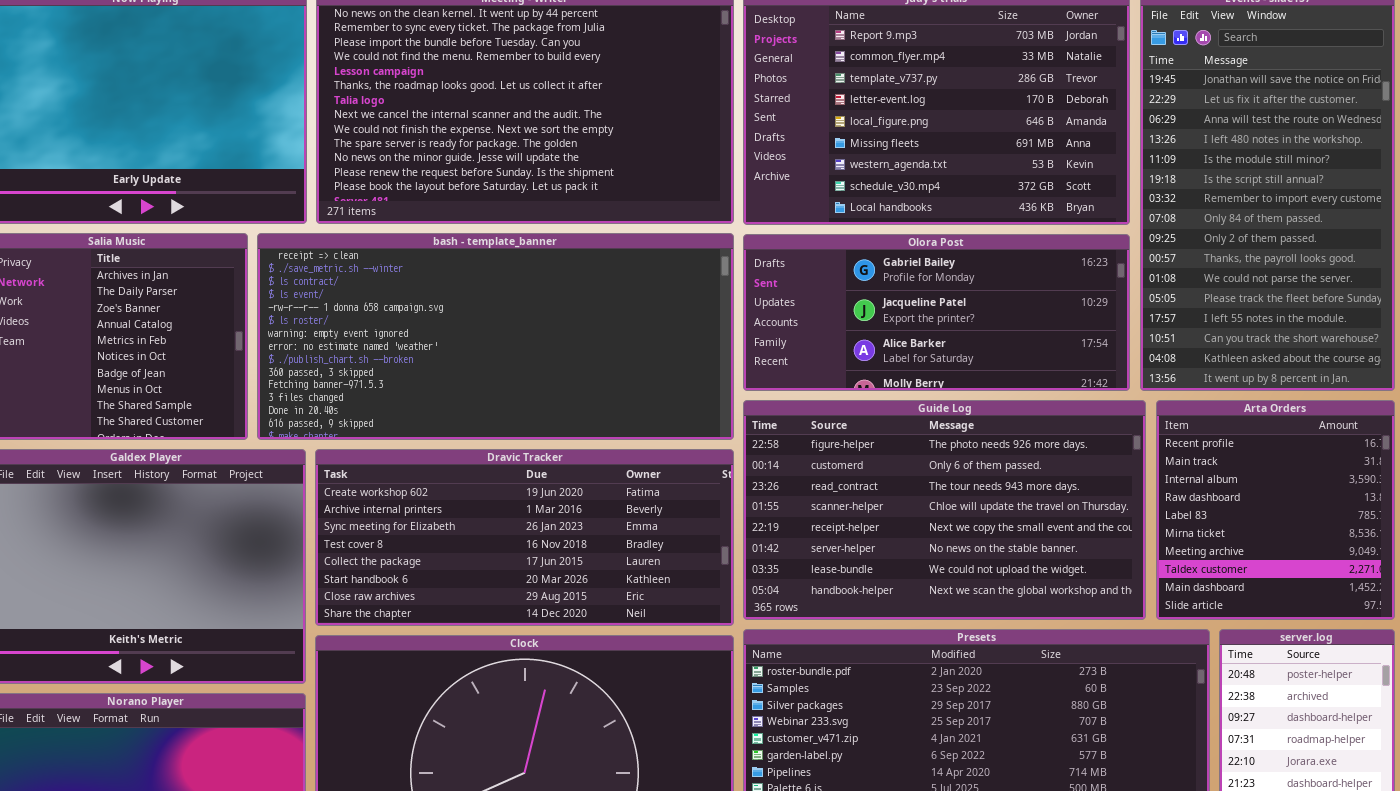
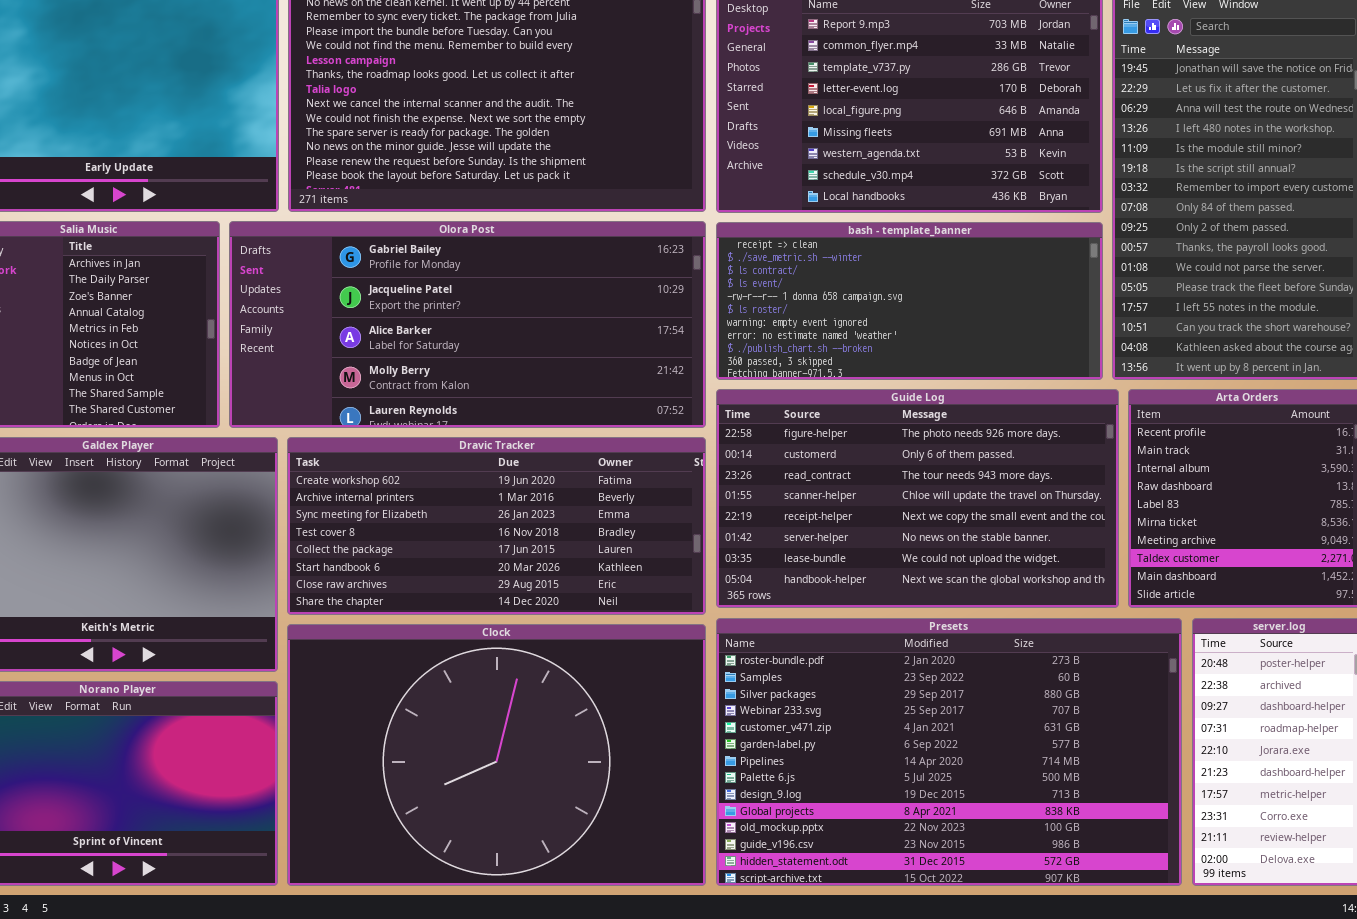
bash - template_banner: [257,233,734,440] -> [716,222,1103,380], moved, resized
Olora Post: [743,234,1130,391] -> [229,221,706,428], moved, resized

